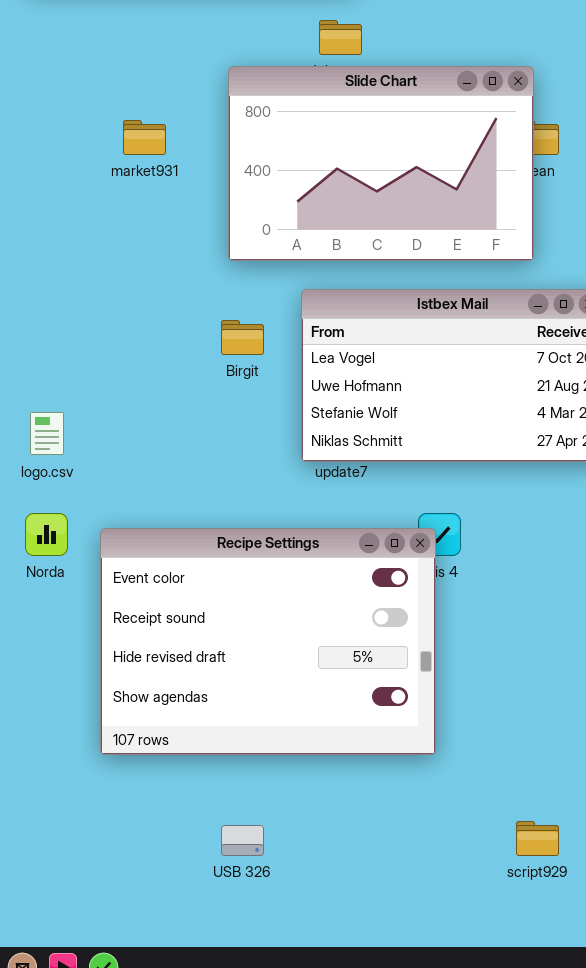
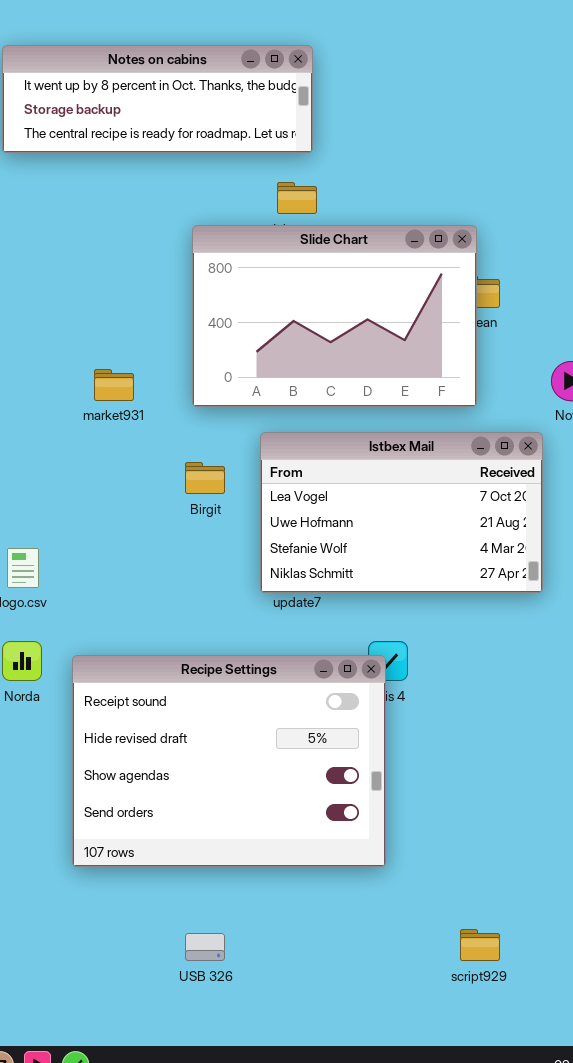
market931: [123,120,166,155] -> [94,369,134,401], moved
Recipe Settings: [100,528,436,755] -> [72,655,386,867], scrolled down 1 row

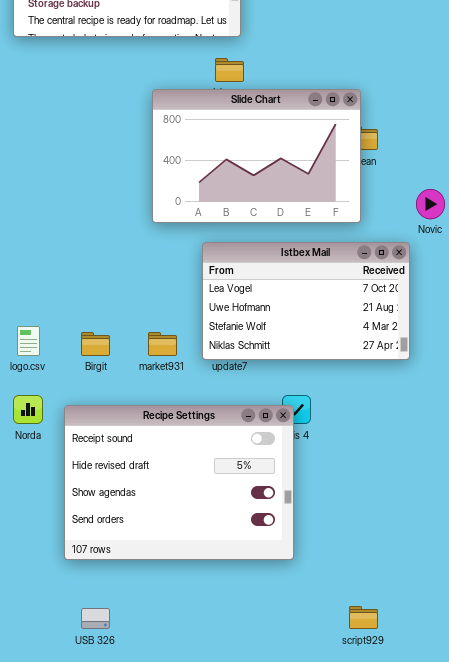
market931: [94,369,134,401] -> [148,332,177,356], moved
Birgit: [185,462,225,494] -> [81,332,110,356], moved
USB 326: [185,933,225,961] -> [81,608,110,629], moved

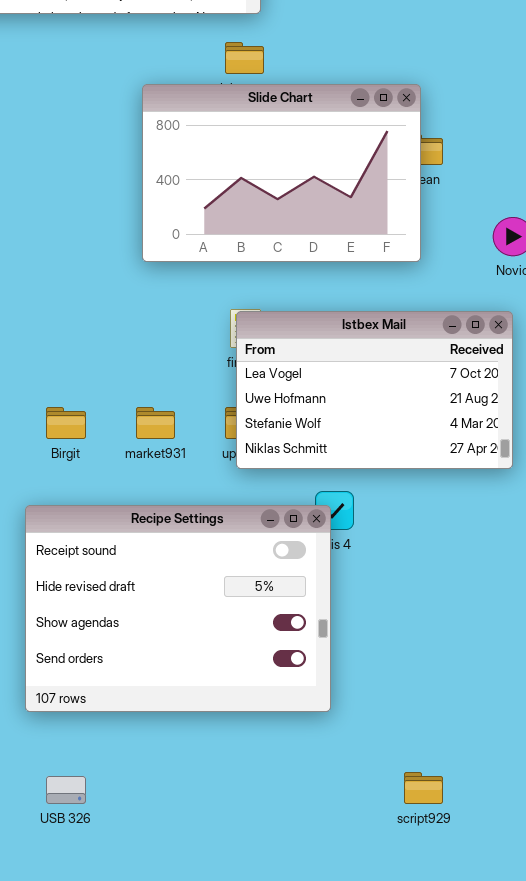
Istbex Mail: [202,242,410,360] -> [236,311,513,469], moved

